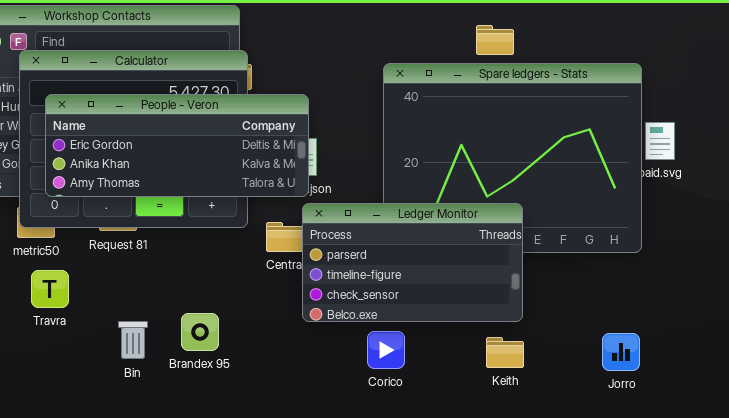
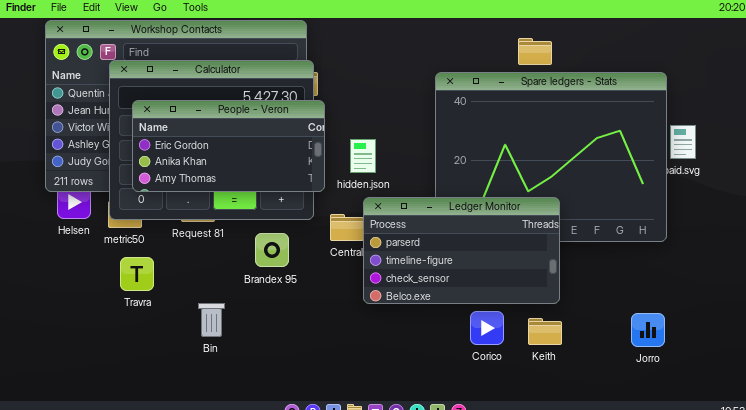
People - Veron: [45,94,309,197] -> [132,100,325,192], resized
Brandex 95: [181,313,219,351] -> [255,233,289,267], moved
Corico: [367,331,405,369] -> [470,311,504,345], moved

